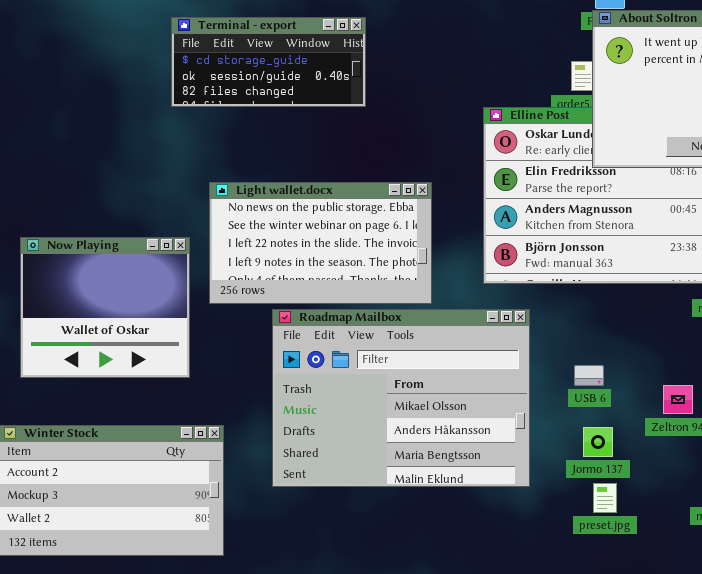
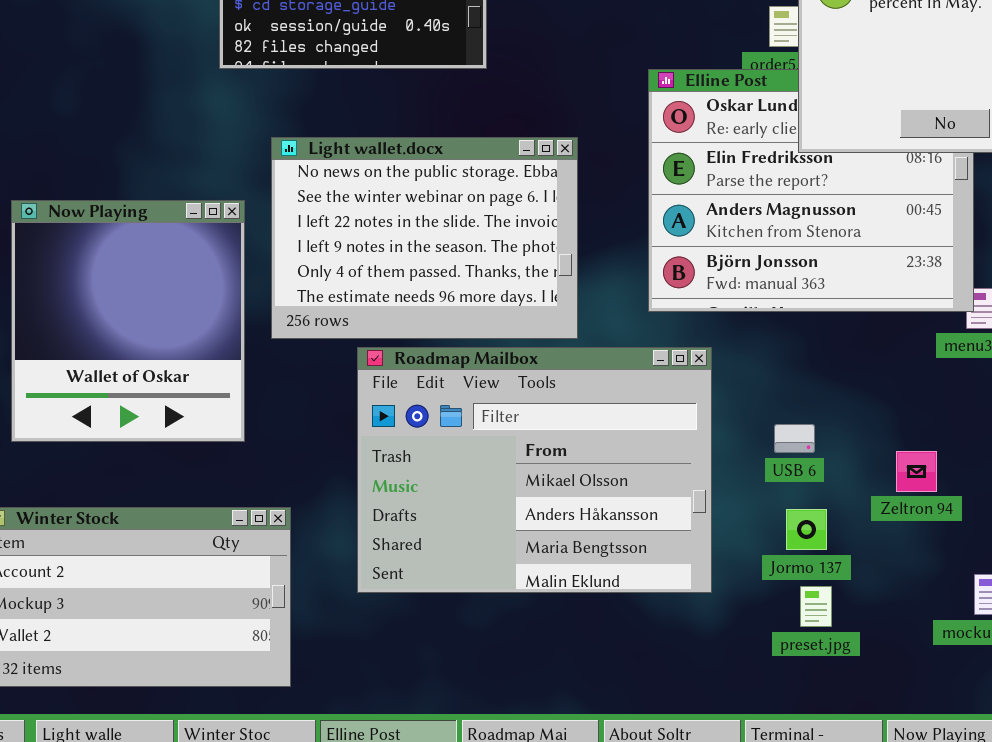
Light wallet.docx: [209,182,432,304] -> [271,137,578,339], resized
Now Playing: [20,237,190,378] -> [11,200,245,442], resized

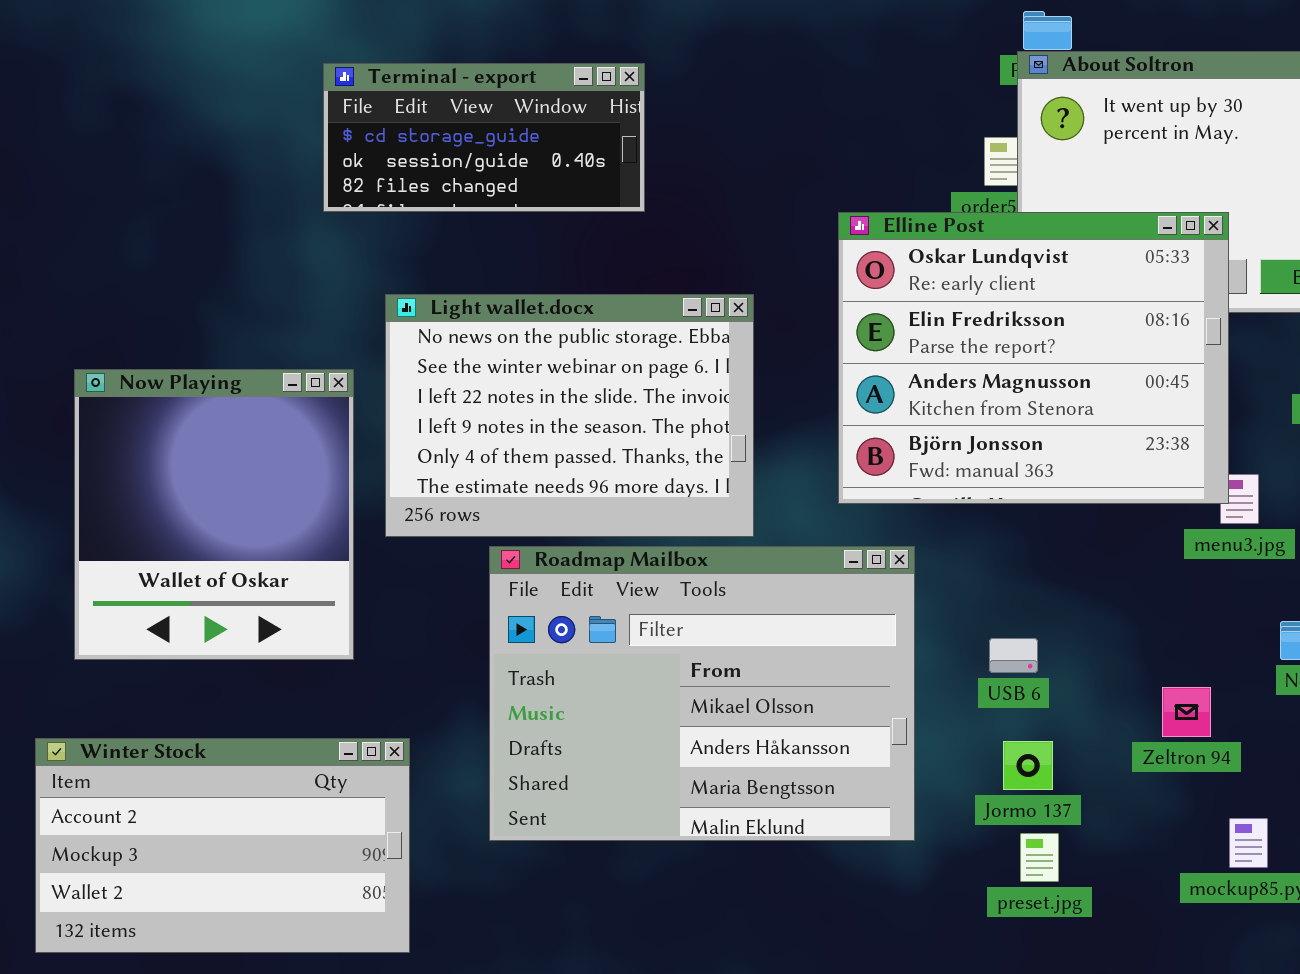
Elline Post: [648,69,974,312] -> [838,212,1229,504], raised
Zeltron 94: [896,451,937,492] -> [1162,687,1211,737], moved

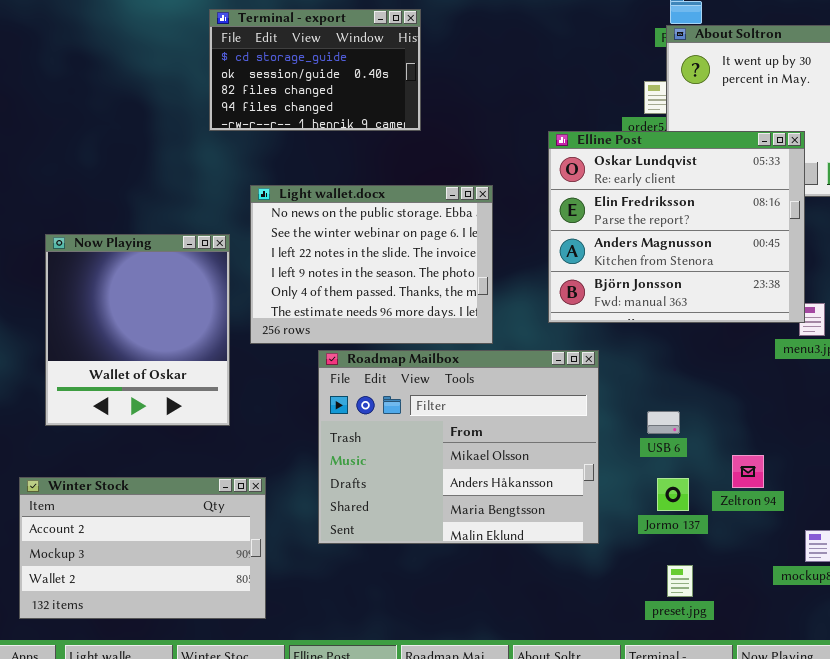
Terminal - export: [323,63,645,212] -> [209,9,421,131], resized
Zeltron 94: [1162,687,1211,737] -> [732,455,764,488], moved
preset.jpg: [1020,833,1059,882] -> [667,565,693,597], moved

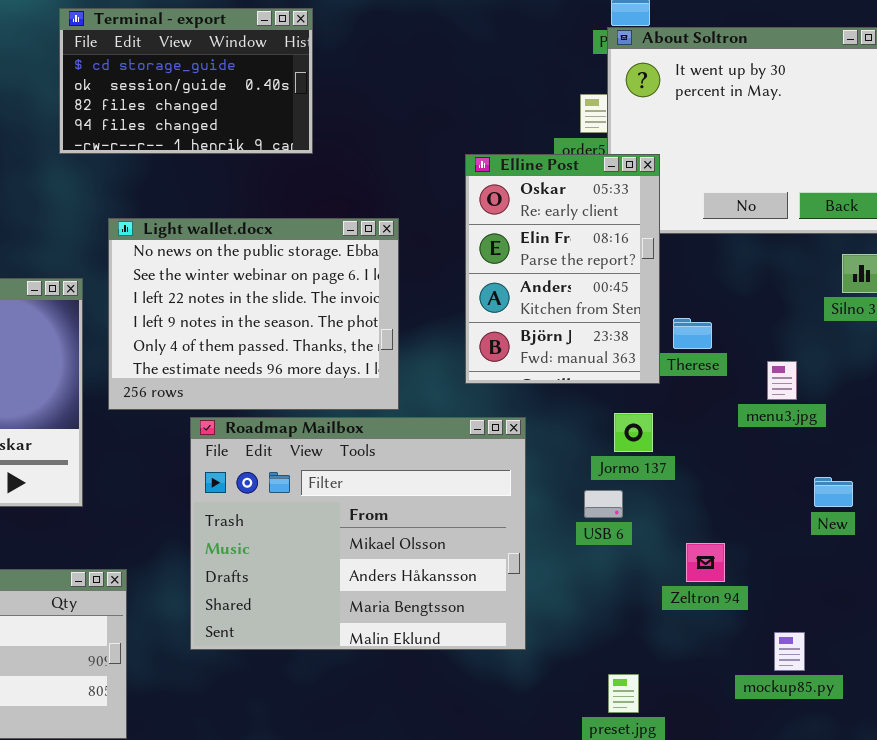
Elline Post: [548,131,805,323] -> [465,154,660,384], resized
Jormo 137: [657,478,689,511] -> [614,413,653,452], moved

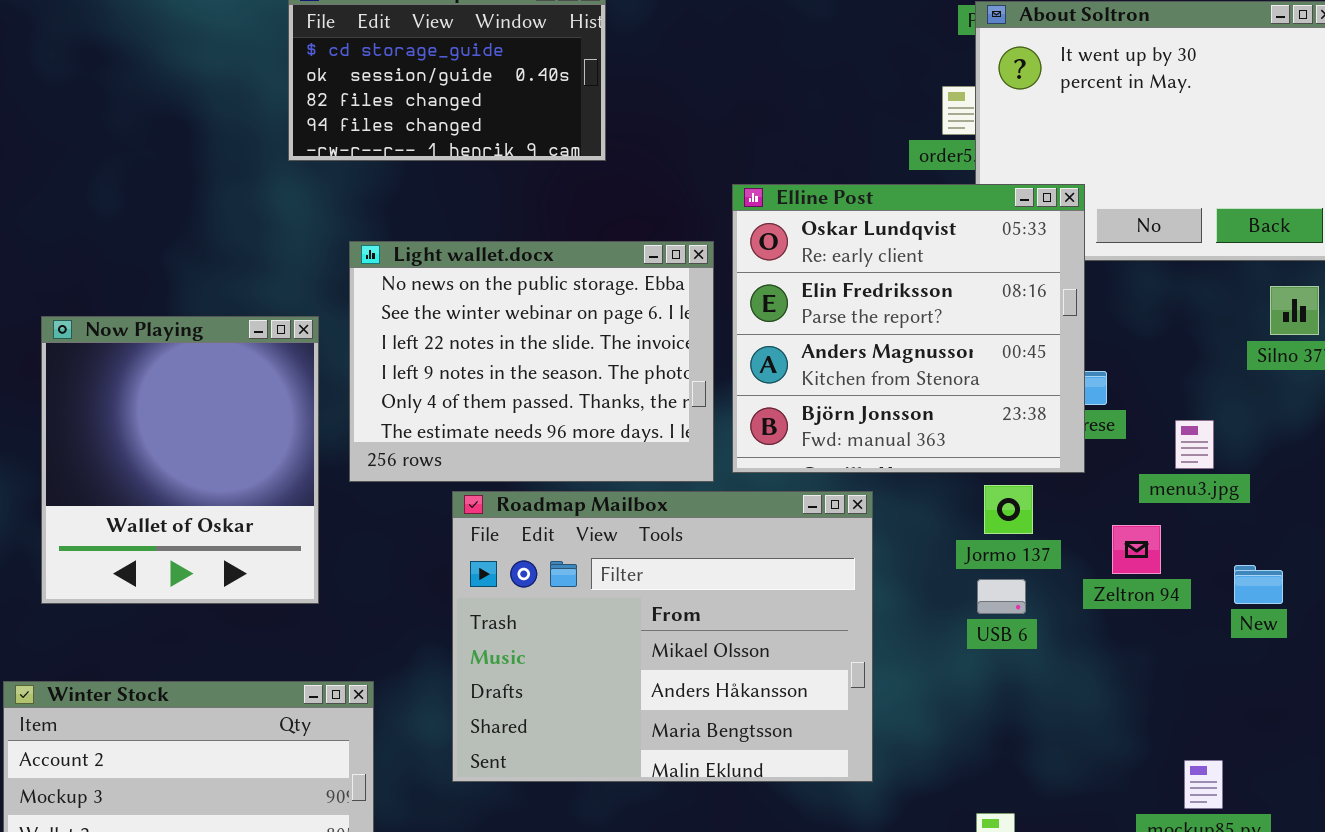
Elline Post: [465,154,660,384] -> [732,184,1085,473], moved, resized
USB 6: [584,490,623,518] -> [977,579,1026,614], moved
Zeltron 94: [686,543,725,582] -> [1112,525,1161,574], moved

